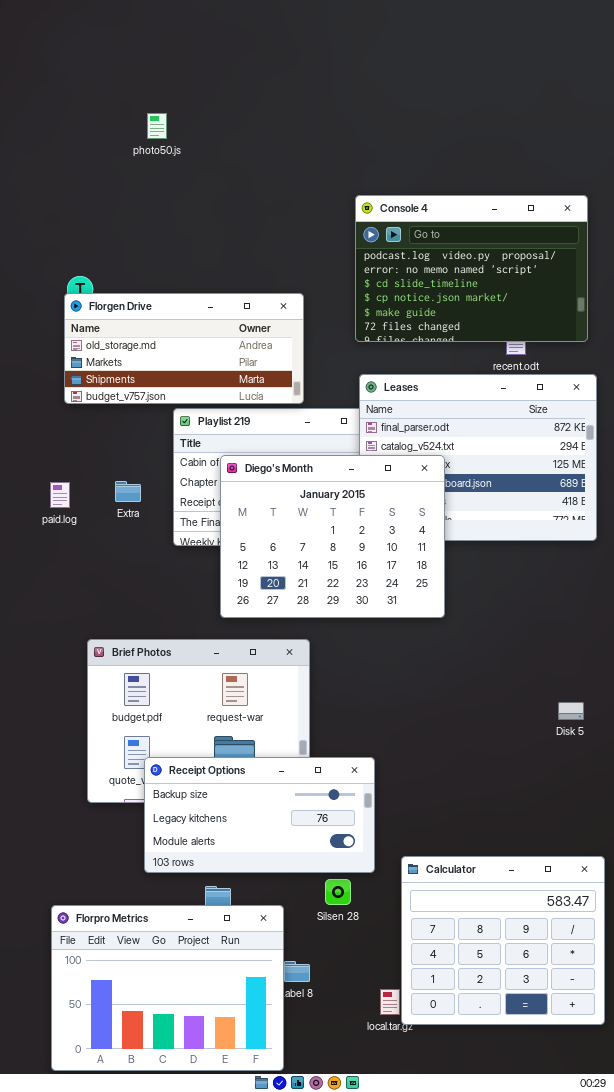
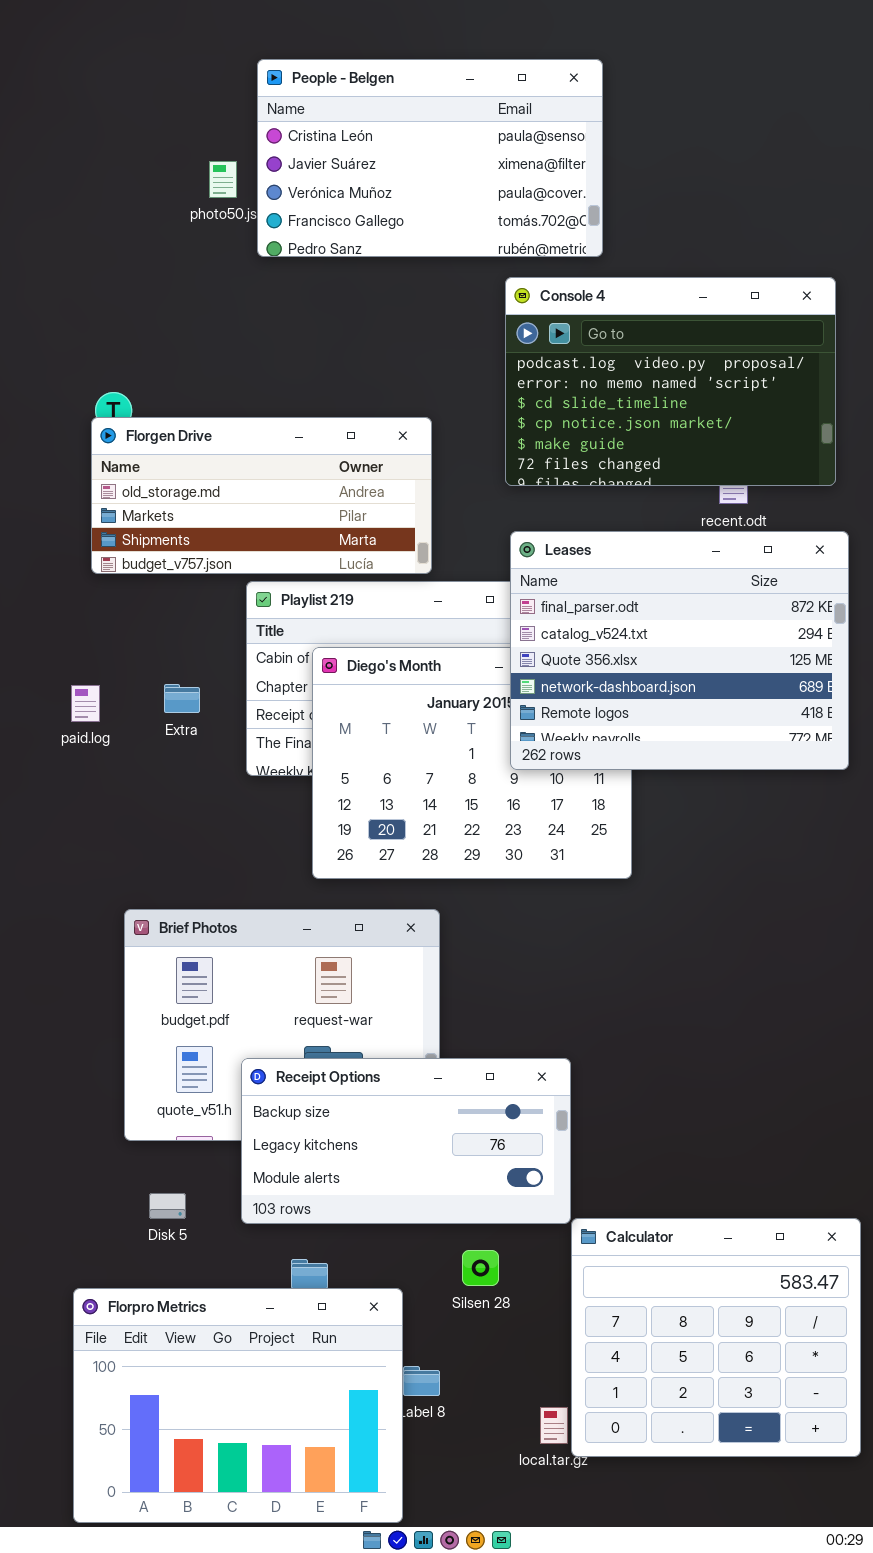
People - Belgen: none -> [257,59,603,257], opened
Leases: [359,374,597,541] -> [510,531,849,770], raised
Disk 5: [558,702,584,720] -> [149,1193,186,1219], moved
Receipt Options: [144,757,375,873] -> [241,1058,571,1224], moved

